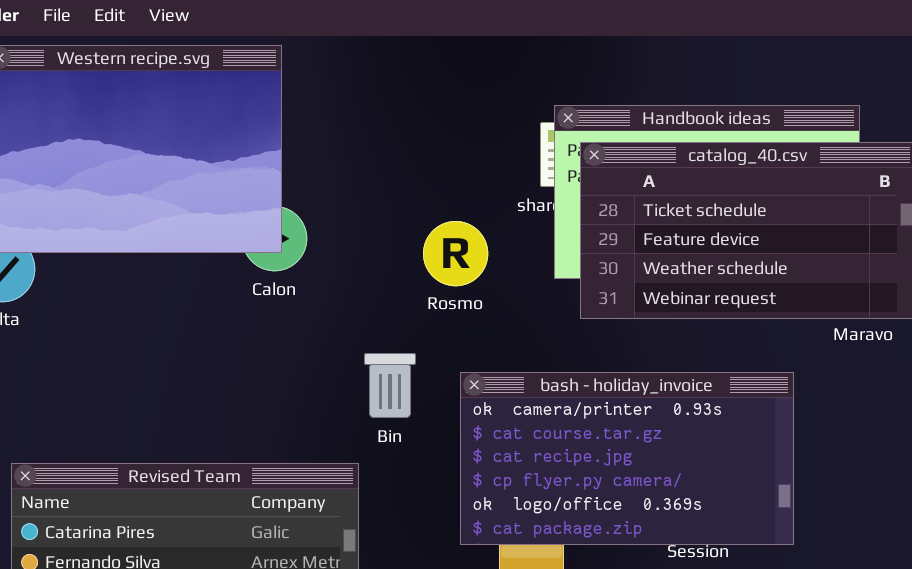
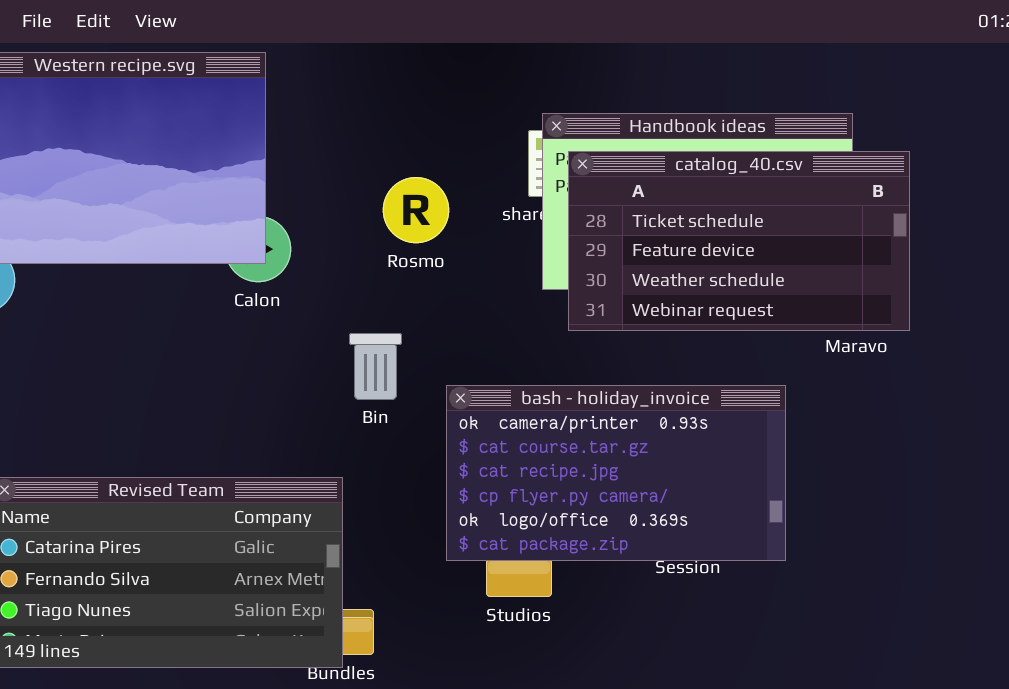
Rosmo: [423,221,488,286] -> [383,177,449,243], moved
Bin: [364,353,416,418] -> [349,333,402,400], moved

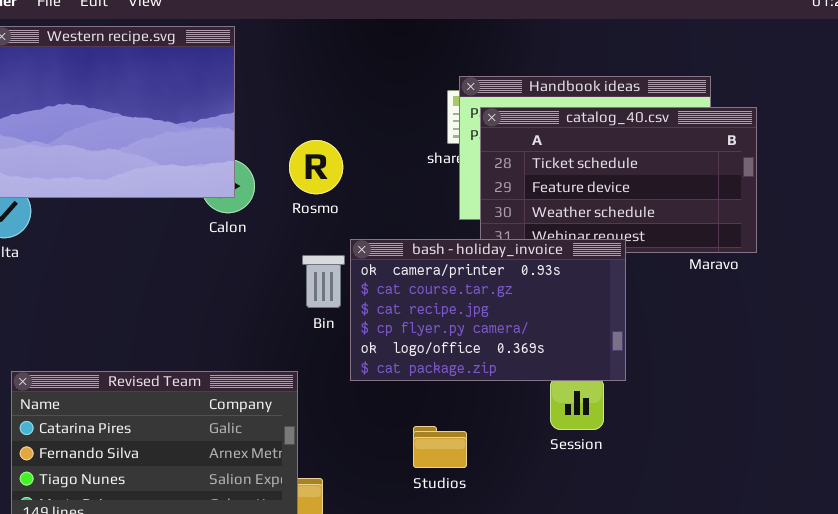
Rosmo: [383,177,449,243] -> [289,140,343,194], moved
bash - holiday_invoice: [446,385,786,561] -> [350,239,626,381], moved

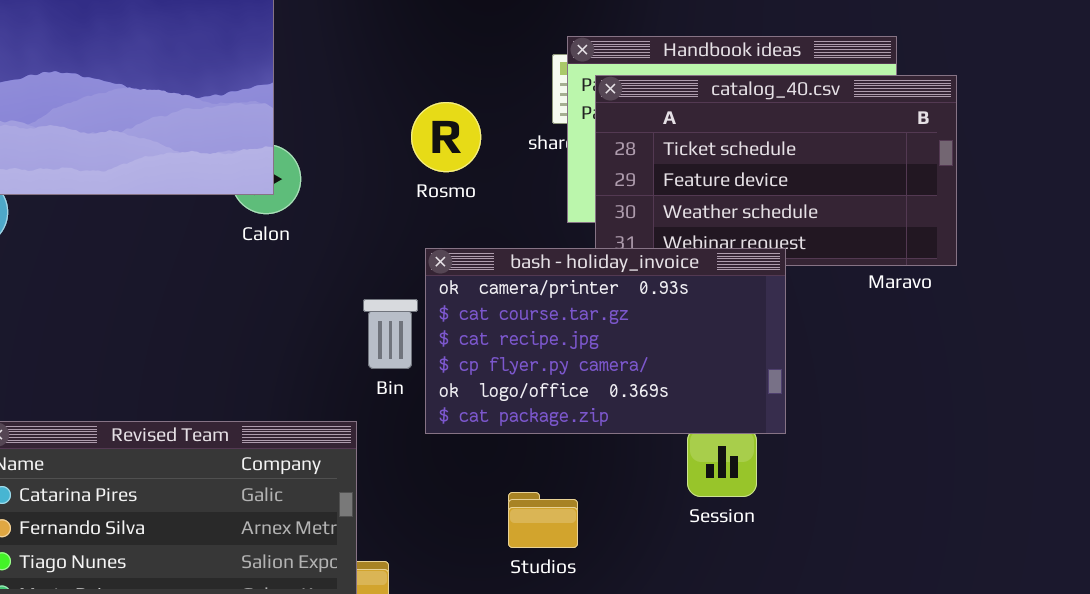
Rosmo: [289,140,343,194] -> [411,102,481,172], moved
Bin: [302,255,345,308] -> [363,299,418,369], moved

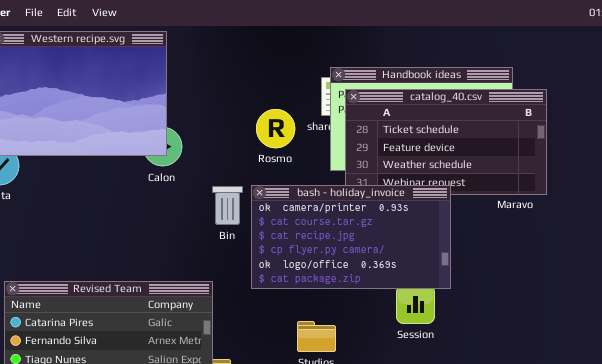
Rosmo: [411,102,481,172] -> [256,109,295,148], moved
Bin: [363,299,418,369] -> [212,186,243,225], moved

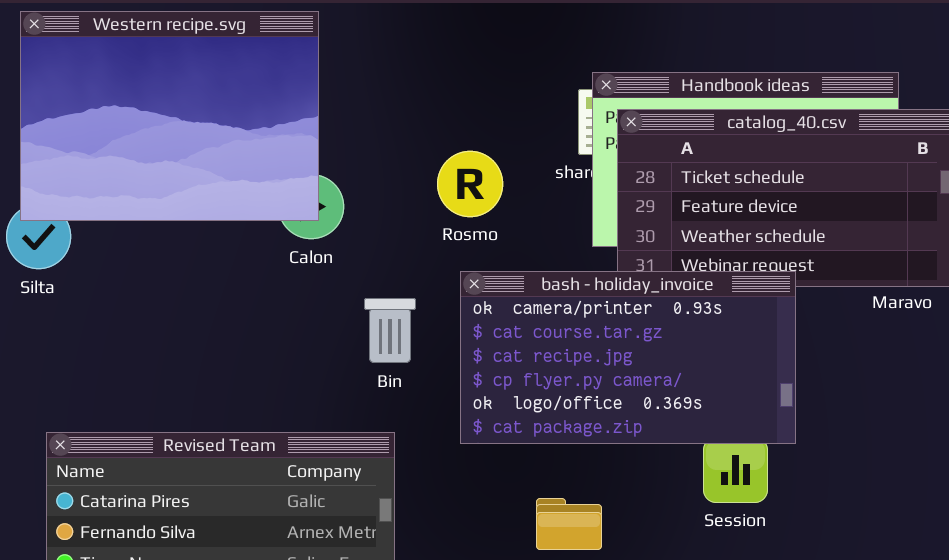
Rosmo: [256,109,295,148] -> [437,151,503,217], moved
Bin: [212,186,243,225] -> [364,298,416,363], moved

